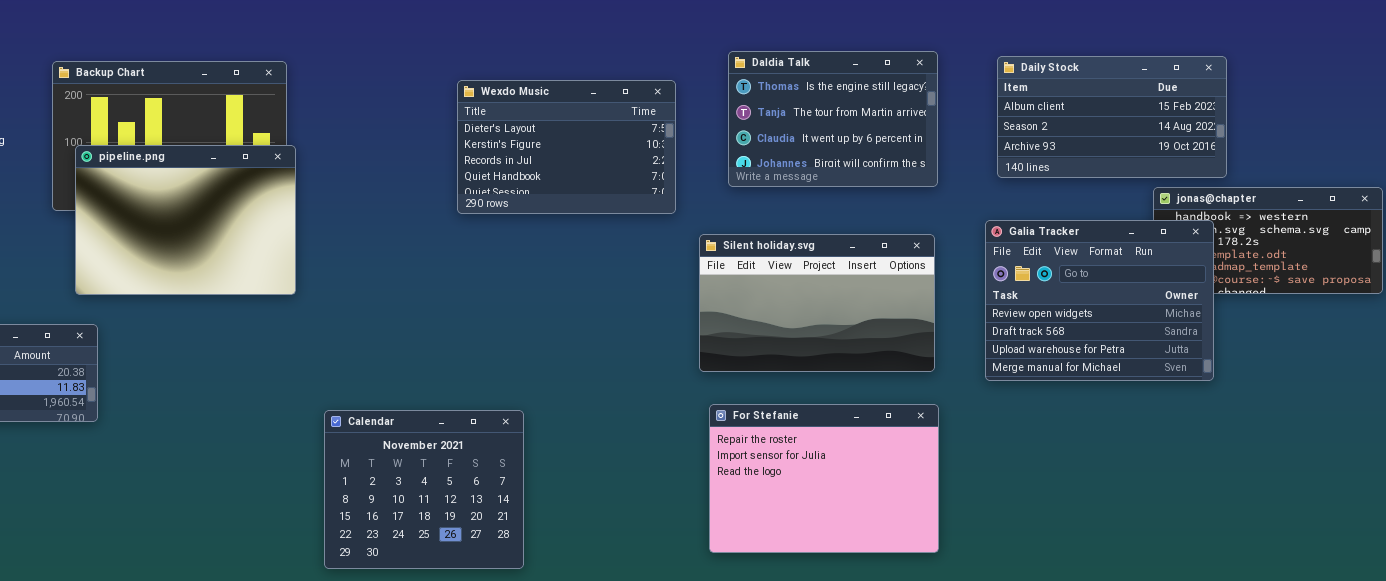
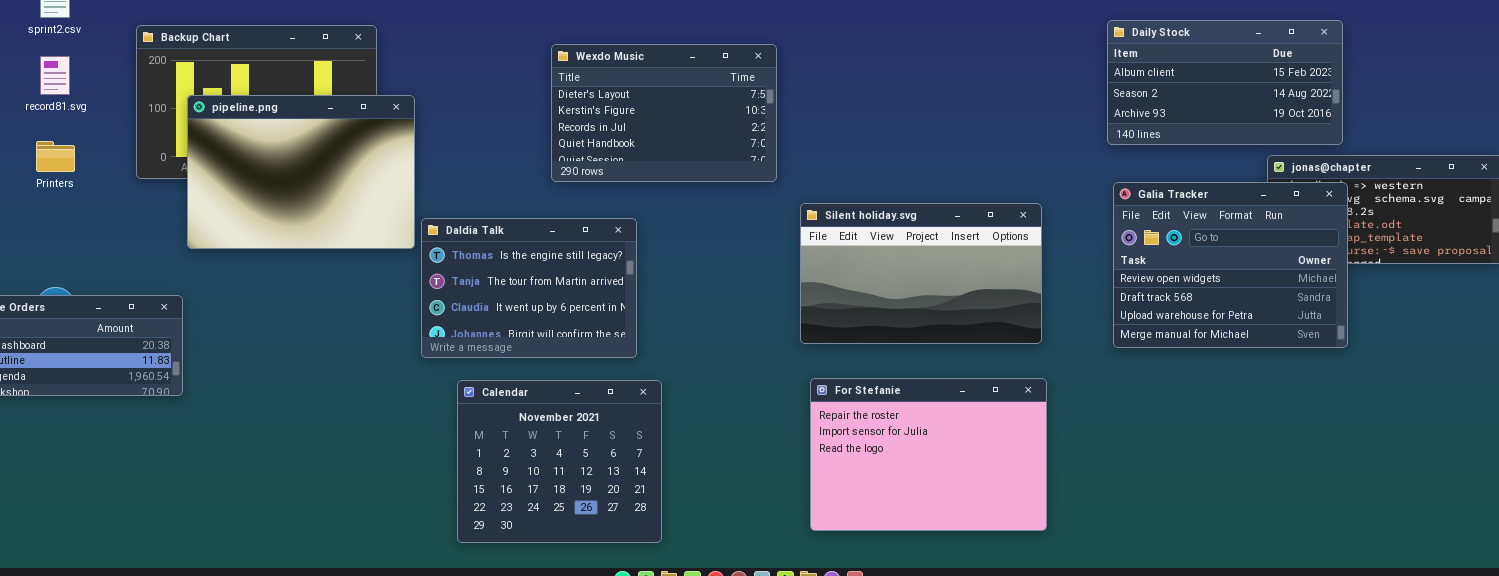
Daldia Talk: [728,51,938,187] -> [421,218,637,358], moved
pipeline.png: [75,145,296,295] -> [187,95,415,249], moved
Galia Tracker: [985,220,1214,381] -> [1113,182,1348,348], moved
Calendar: [324,410,524,569] -> [457,380,662,543], moved

